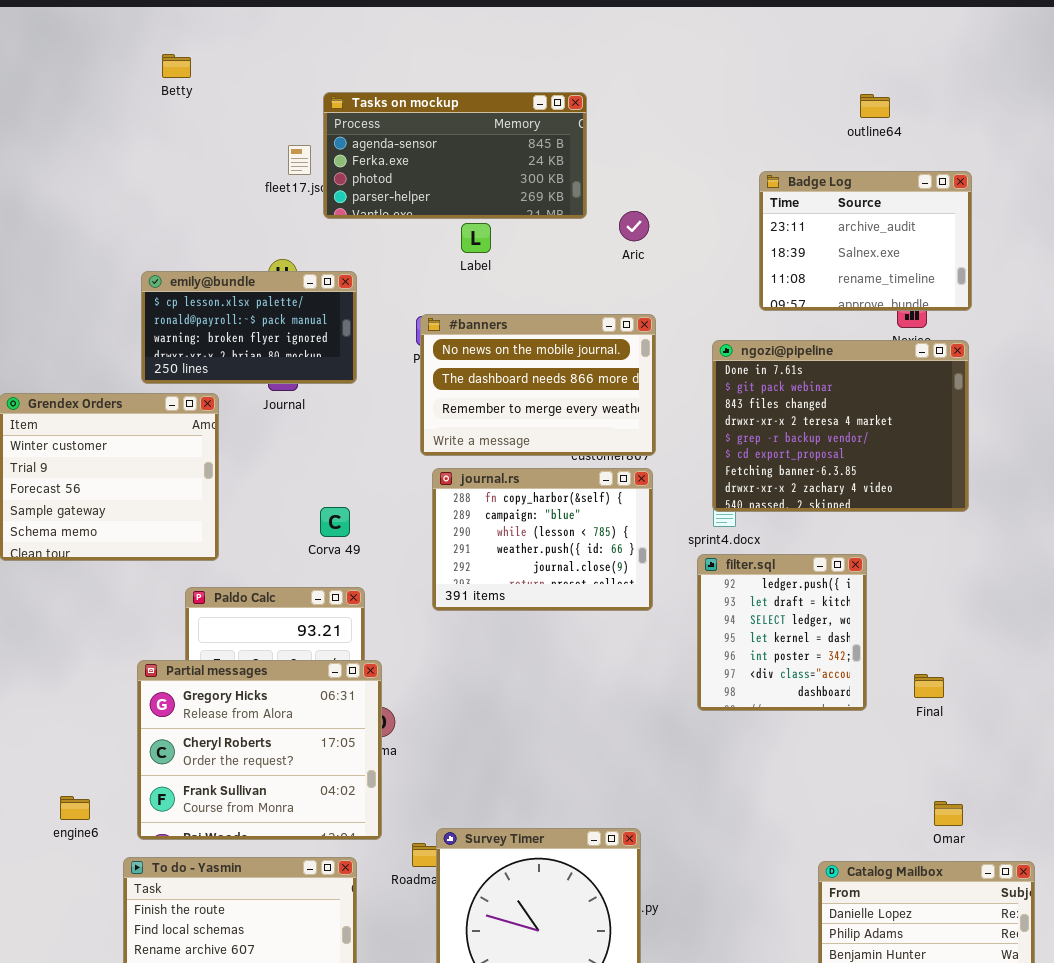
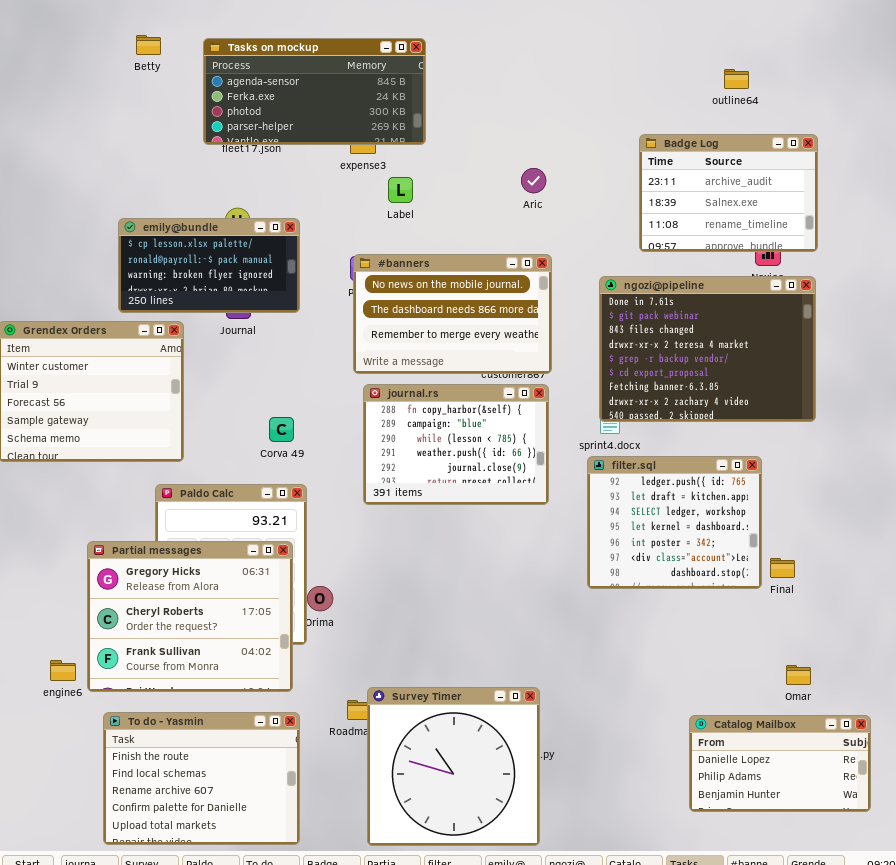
Tasks on mockup: [323,92,587,219] -> [203,38,426,145], moved
filter.sql: [697,554,867,711] -> [587,456,762,589], resized
Partial messages: [137,660,382,840] -> [87,541,293,692], moved

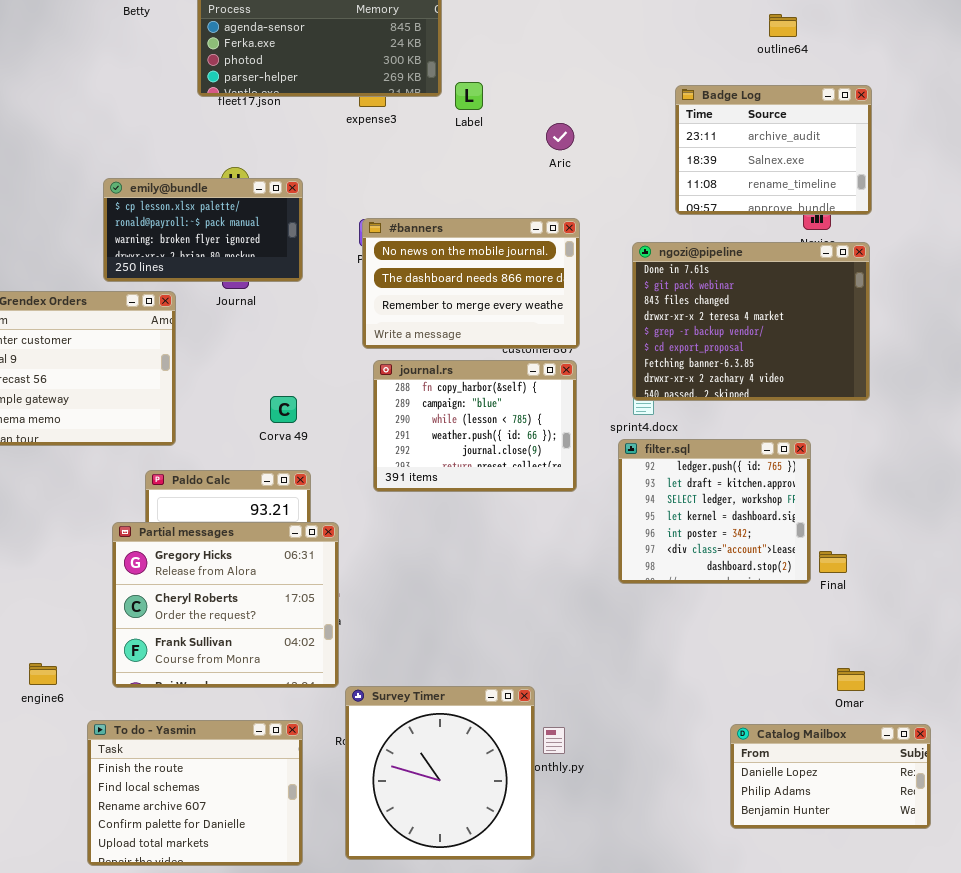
Label: [388,177,413,203] -> [455,82,483,110], moved
Partial messages: [87,541,293,692] -> [112,522,339,688], moved
Survey Timer: [367,687,540,846] -> [345,686,535,860], moved

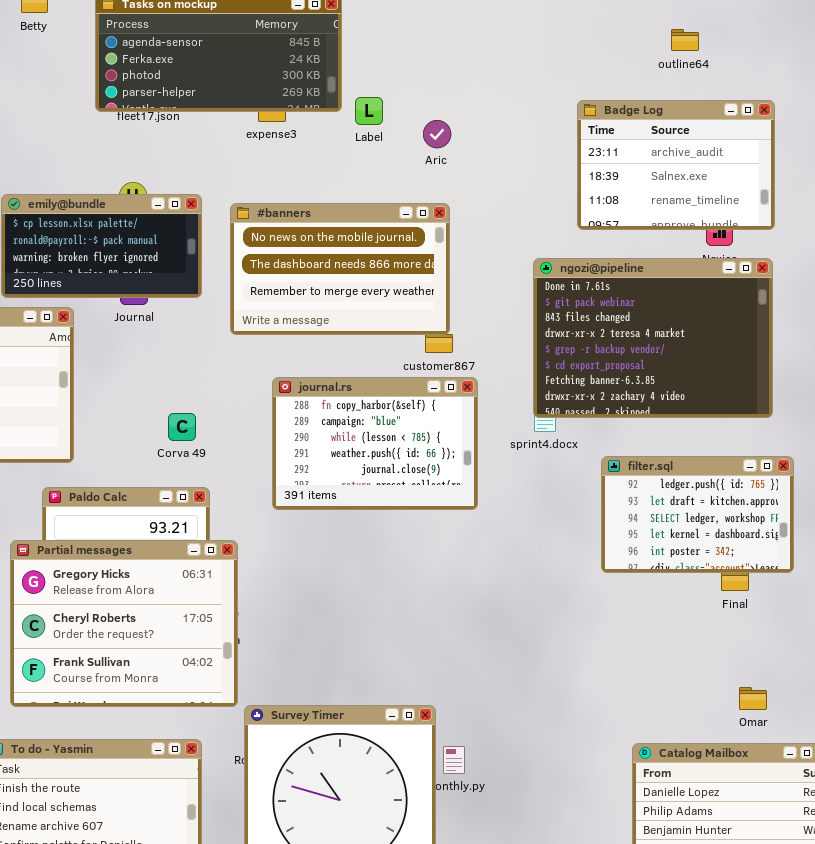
Aric: [546,123,574,150] -> [423,120,451,148], moved
#banners: [362,218,580,349] -> [230,203,450,335], moved
filter.sql: [618,439,811,584] -> [601,456,794,573], moved, resized

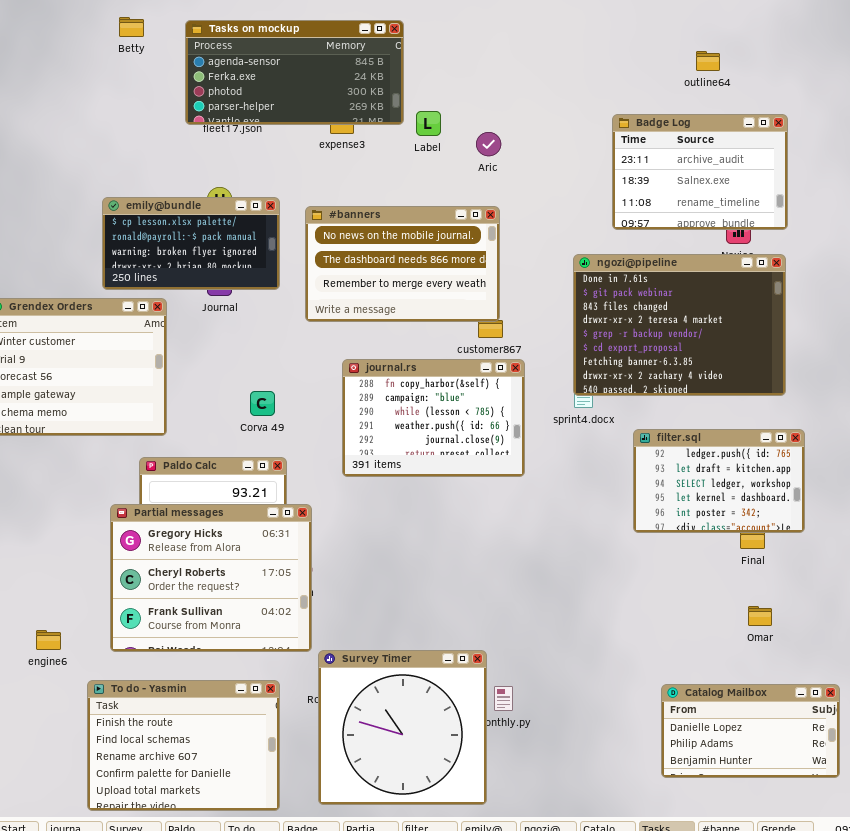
Omar: [739,687,767,710] -> [748,606,772,626], moved

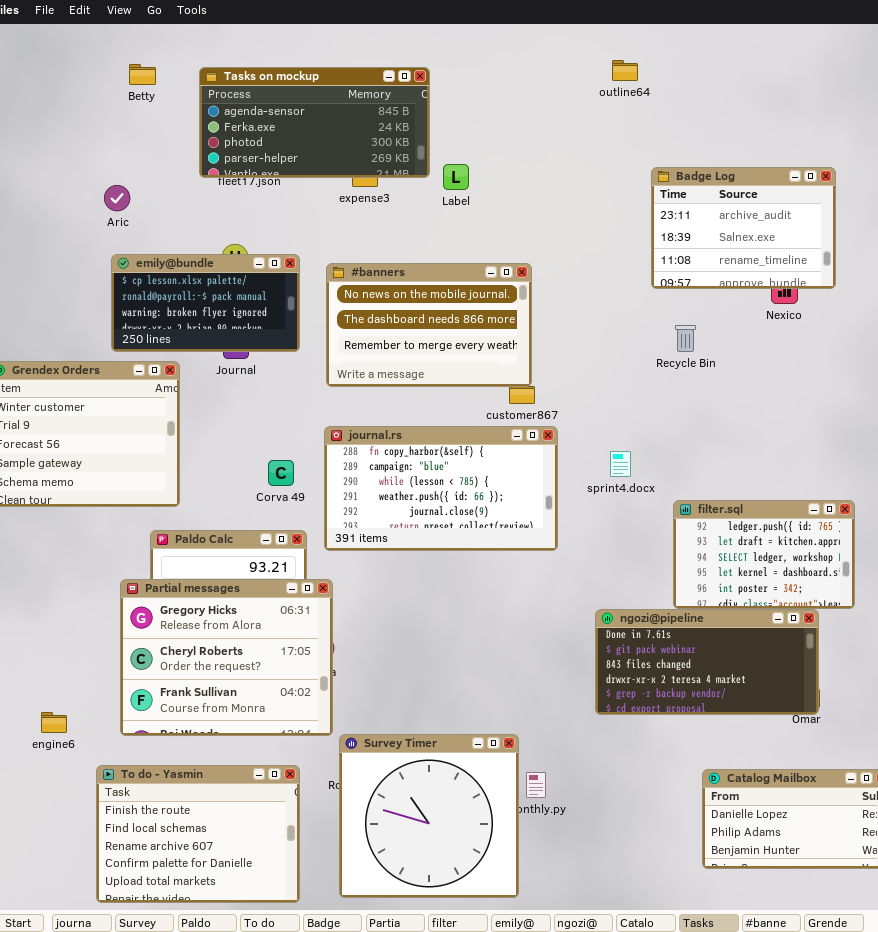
outline64: [696,51,720,71] -> [612,60,638,81], moved
Aric: [476,132,501,156] -> [104,185,130,211], moved
ngozi@pipeline: [573,254,786,396] -> [595,609,819,715], moved, resized
journal.rs: [342,359,525,477] -> [324,426,558,551], resized

